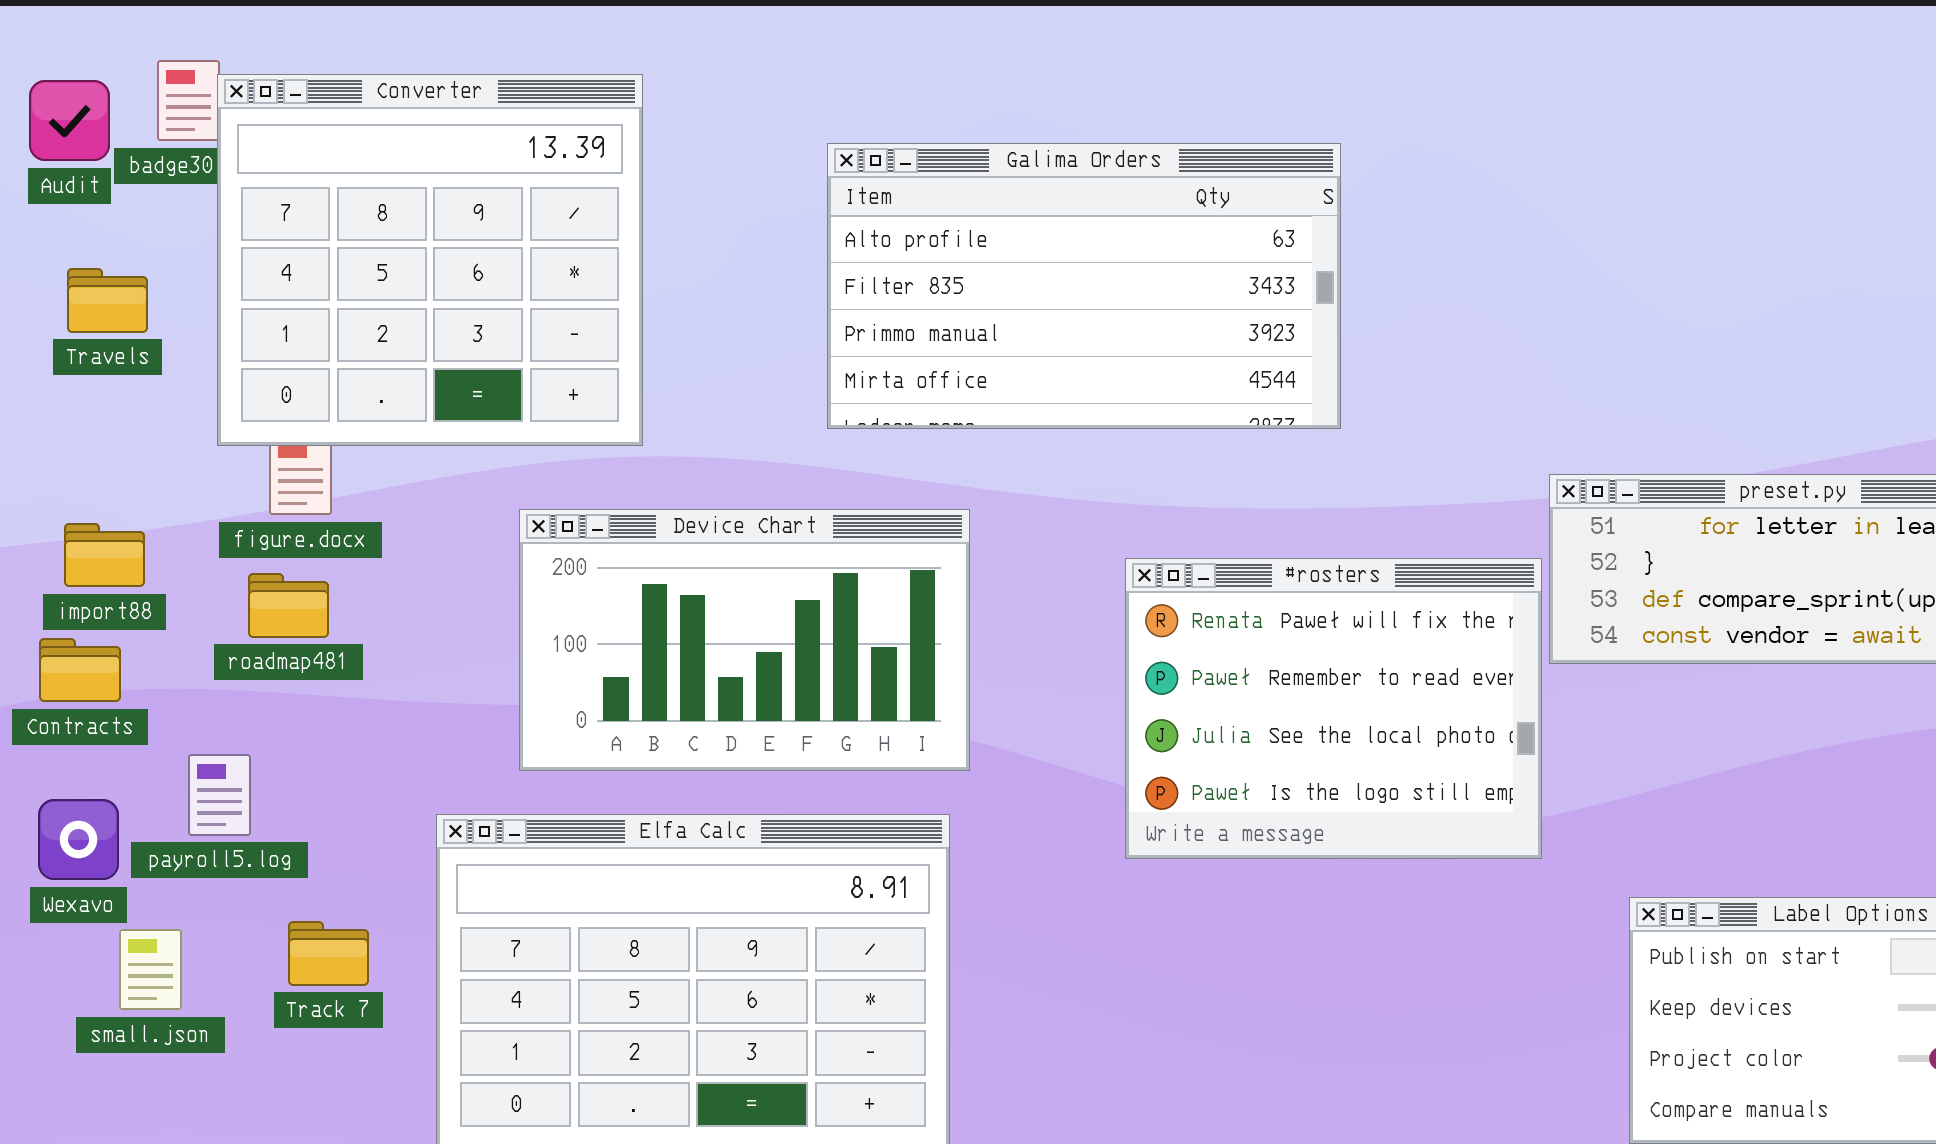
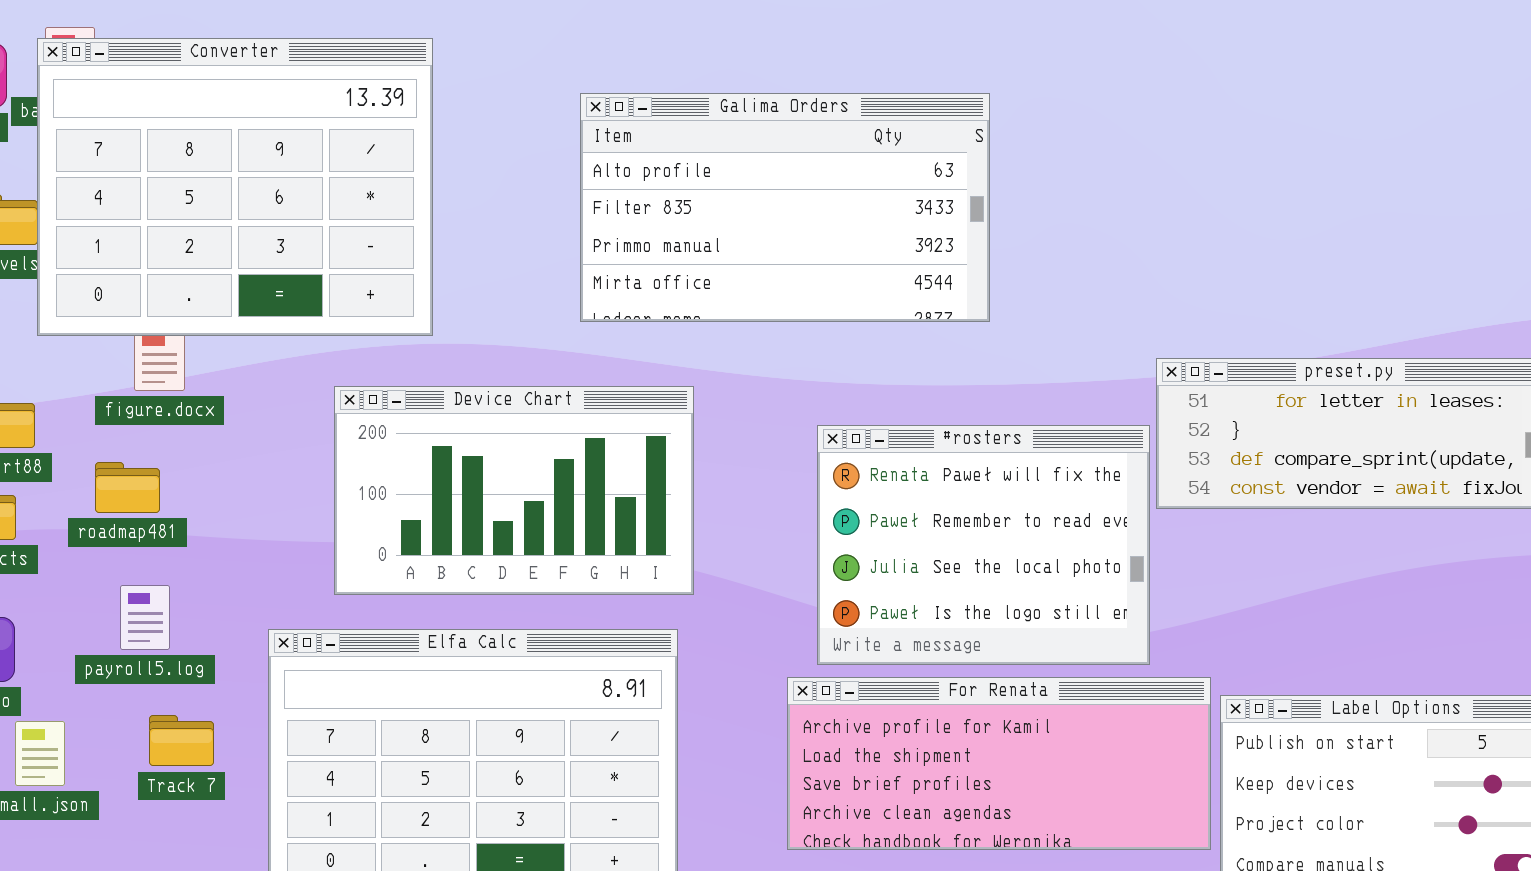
Converter: [217,74,643,446] -> [37,38,433,336], resized
roadmap481: [248,573,329,638] -> [95,462,160,513], moved
payroll5.log: [188,754,251,836] -> [120,585,170,650], moved
For Renata: none -> [787,677,1211,850], opened

